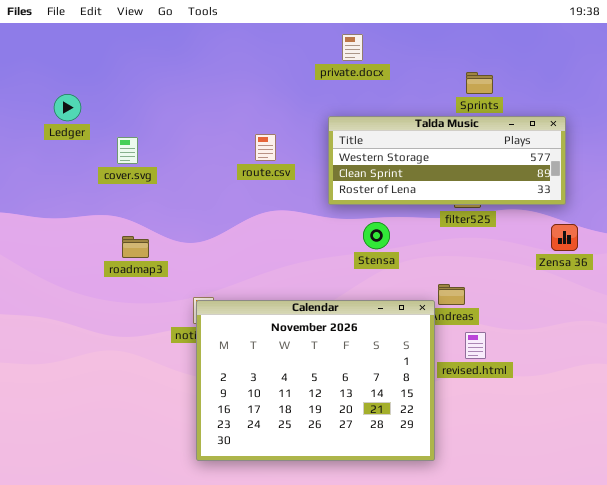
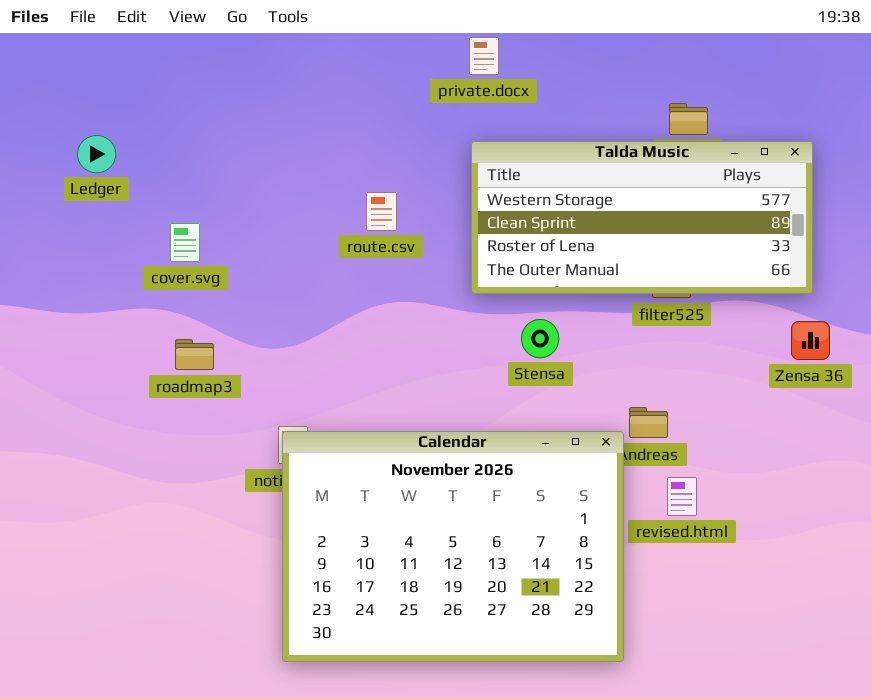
private.docx: [342,34,363,61] -> [469,37,499,75], moved
Talda Music: [328,116,566,205] -> [471,141,813,294], resized
cover.svg: [117,137,138,164] -> [170,223,200,262], moved

